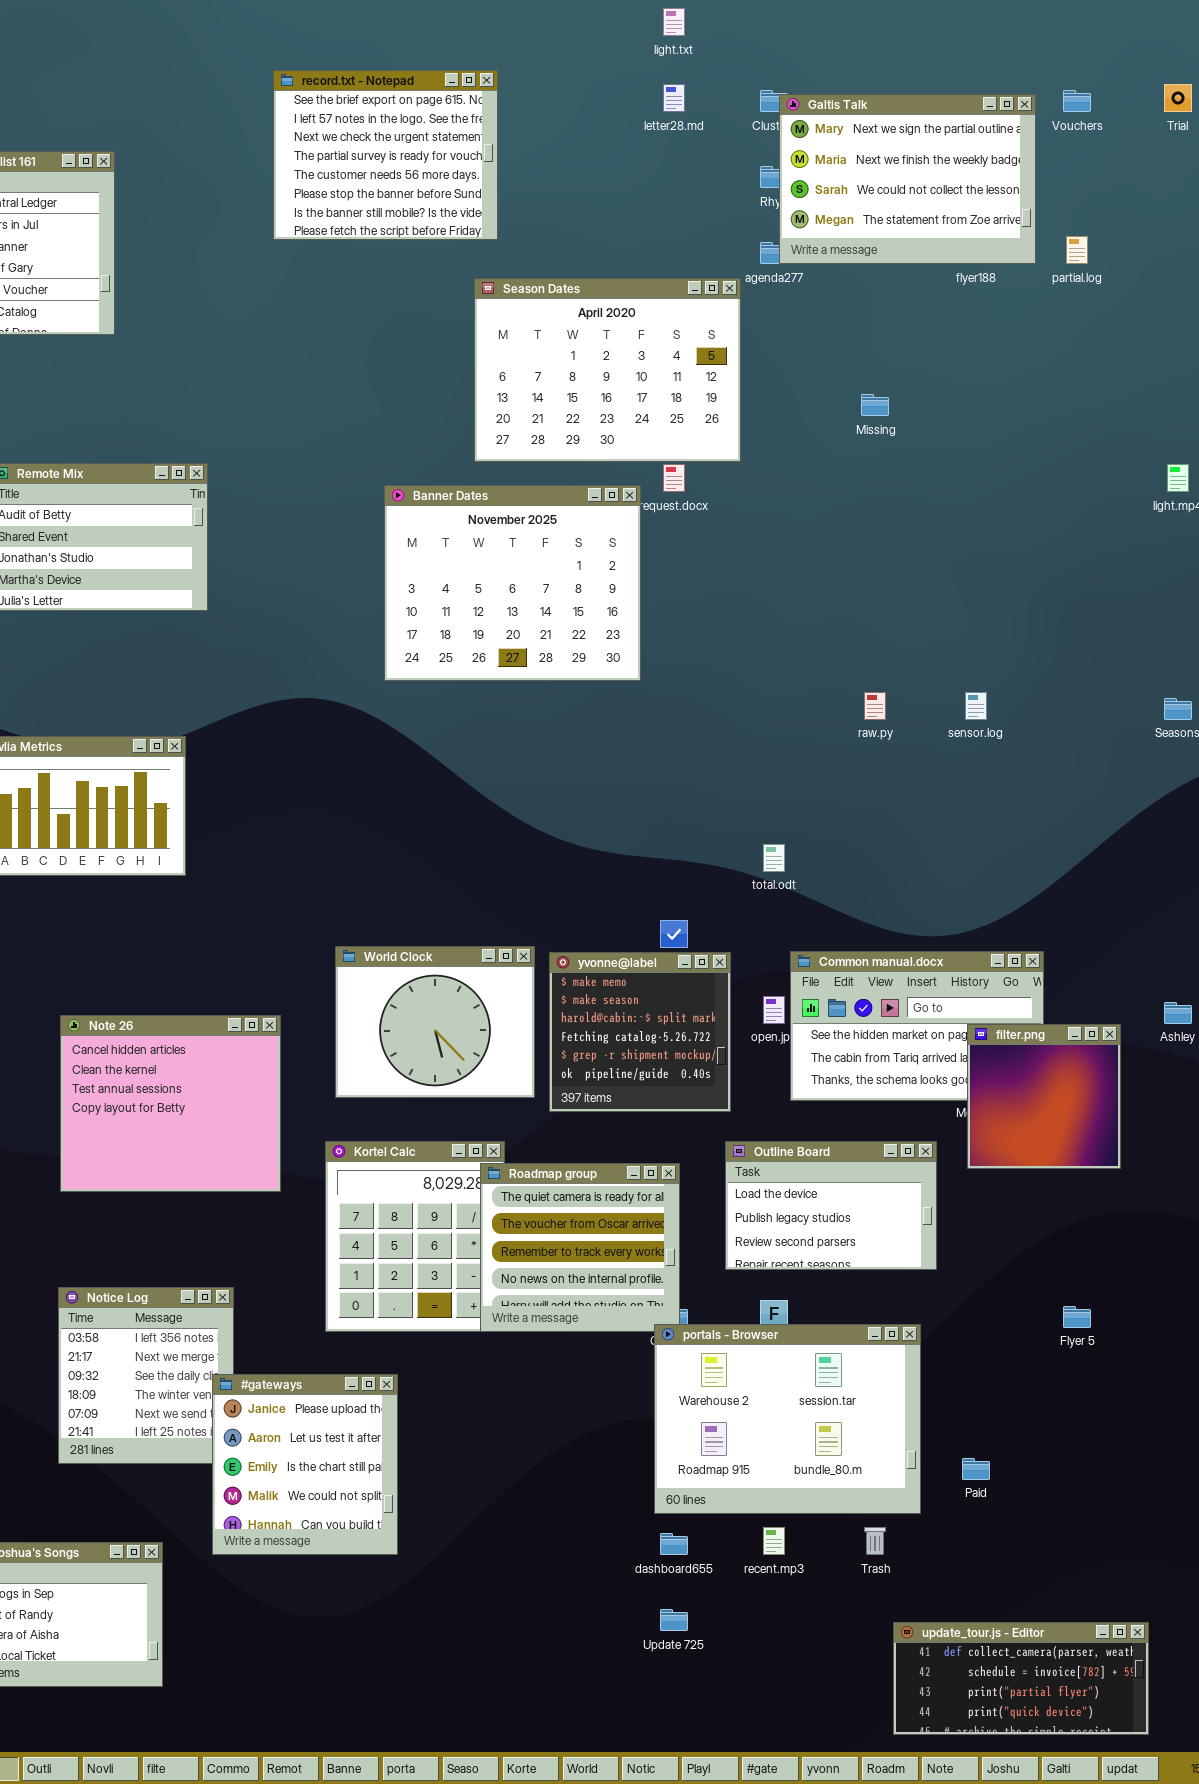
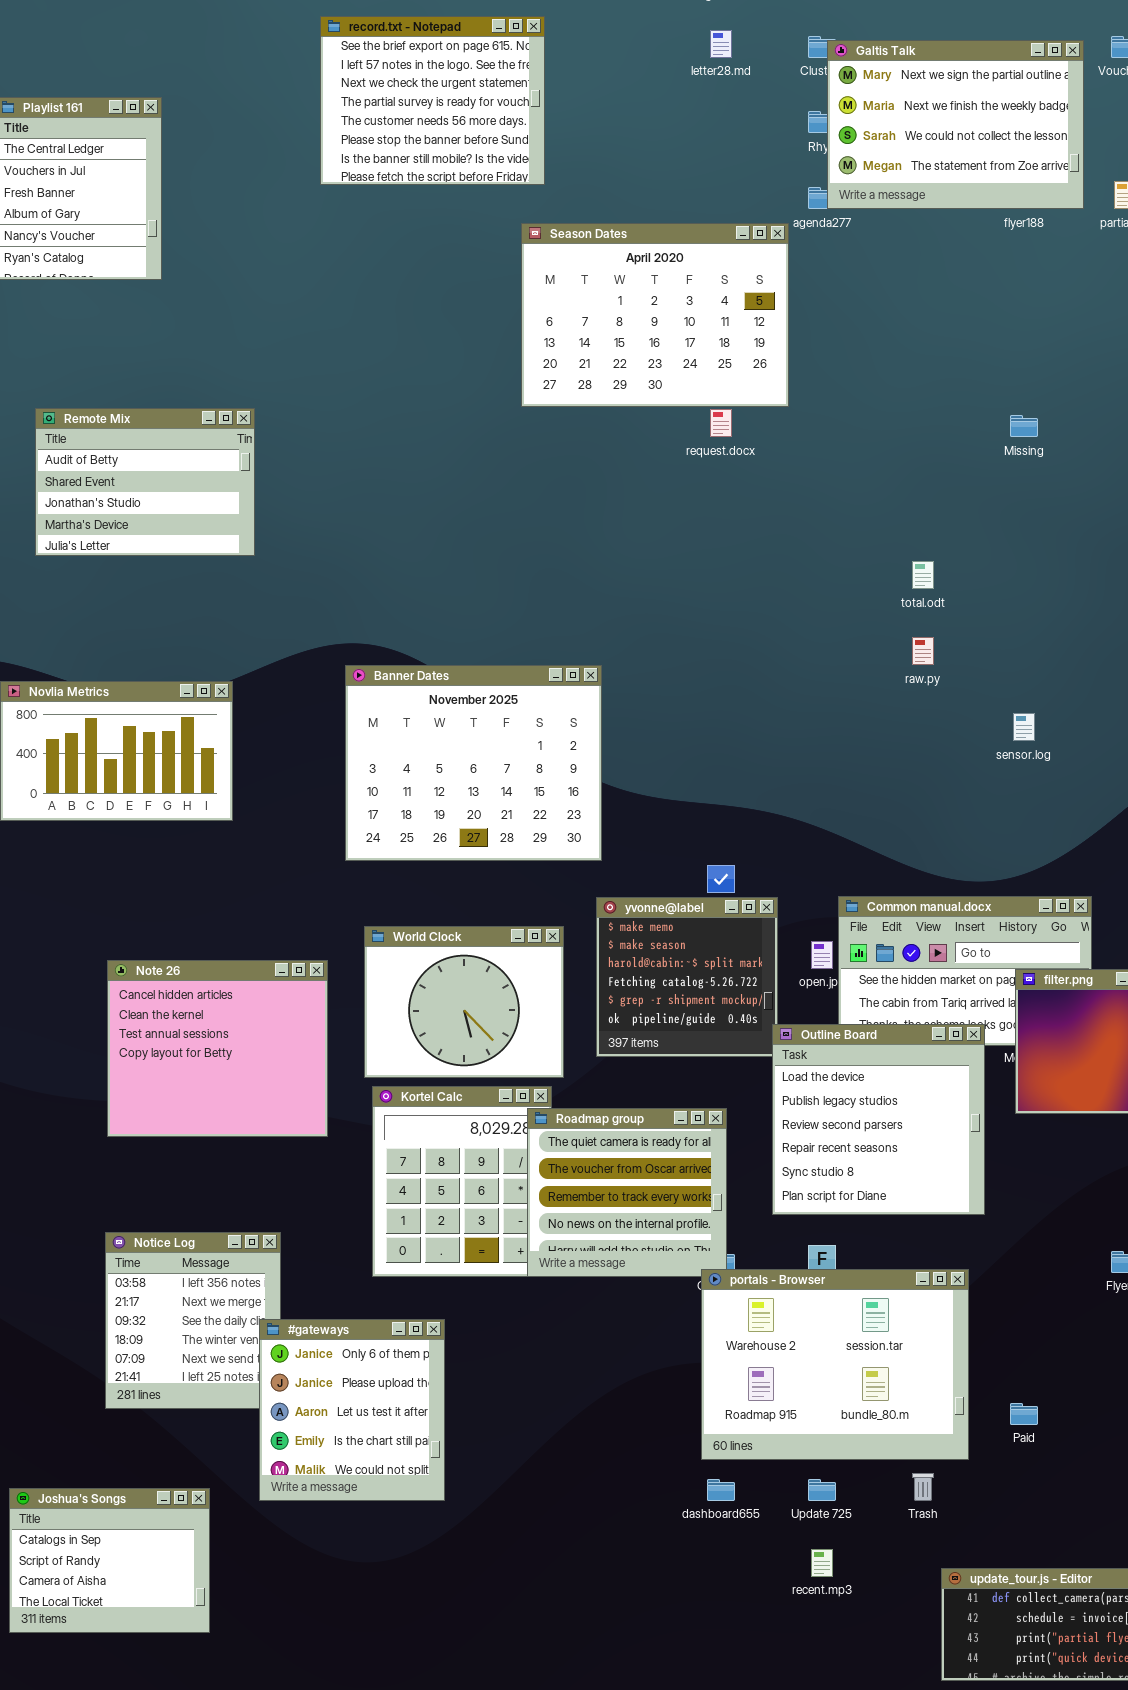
Missing: [861,394,889,416] -> [1010,415,1038,437], moved
Banner Dates: [384,485,641,681] -> [345,665,602,861], moved
sensor.log: [965,692,987,720] -> [1013,713,1035,741], moved
total.odt: [763,844,785,872] -> [912,561,934,589], moved
World Clock: [335,946,535,1098] -> [364,926,564,1078], moved
Outline Board: [725,1141,937,1270] -> [772,1024,985,1215], resized
#gateways: [212,1374,398,1555] -> [259,1319,445,1501], scrolled up 1 row
recent.mp3: [763,1527,785,1555] -> [811,1549,833,1577], moved
Update 725: [660,1609,688,1631] -> [808,1479,836,1501], moved

